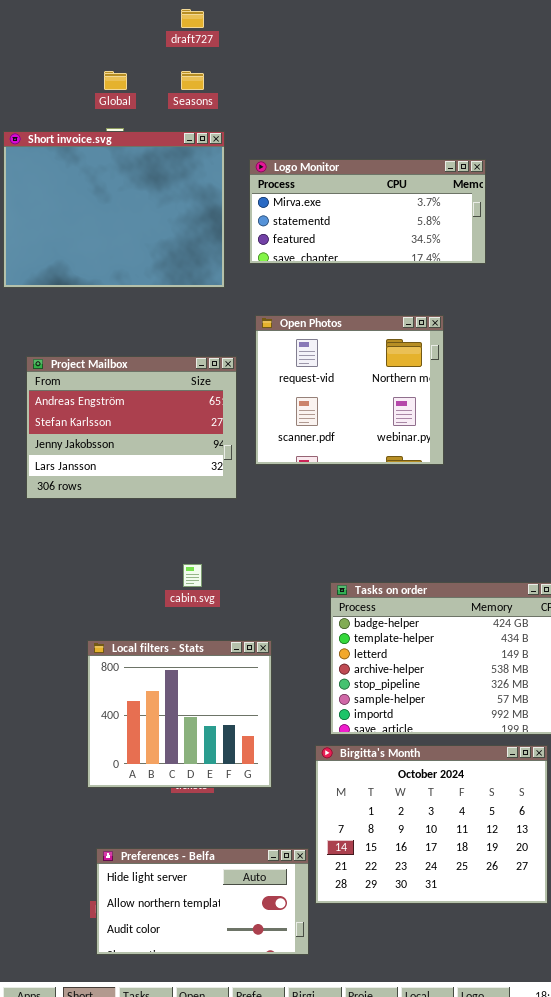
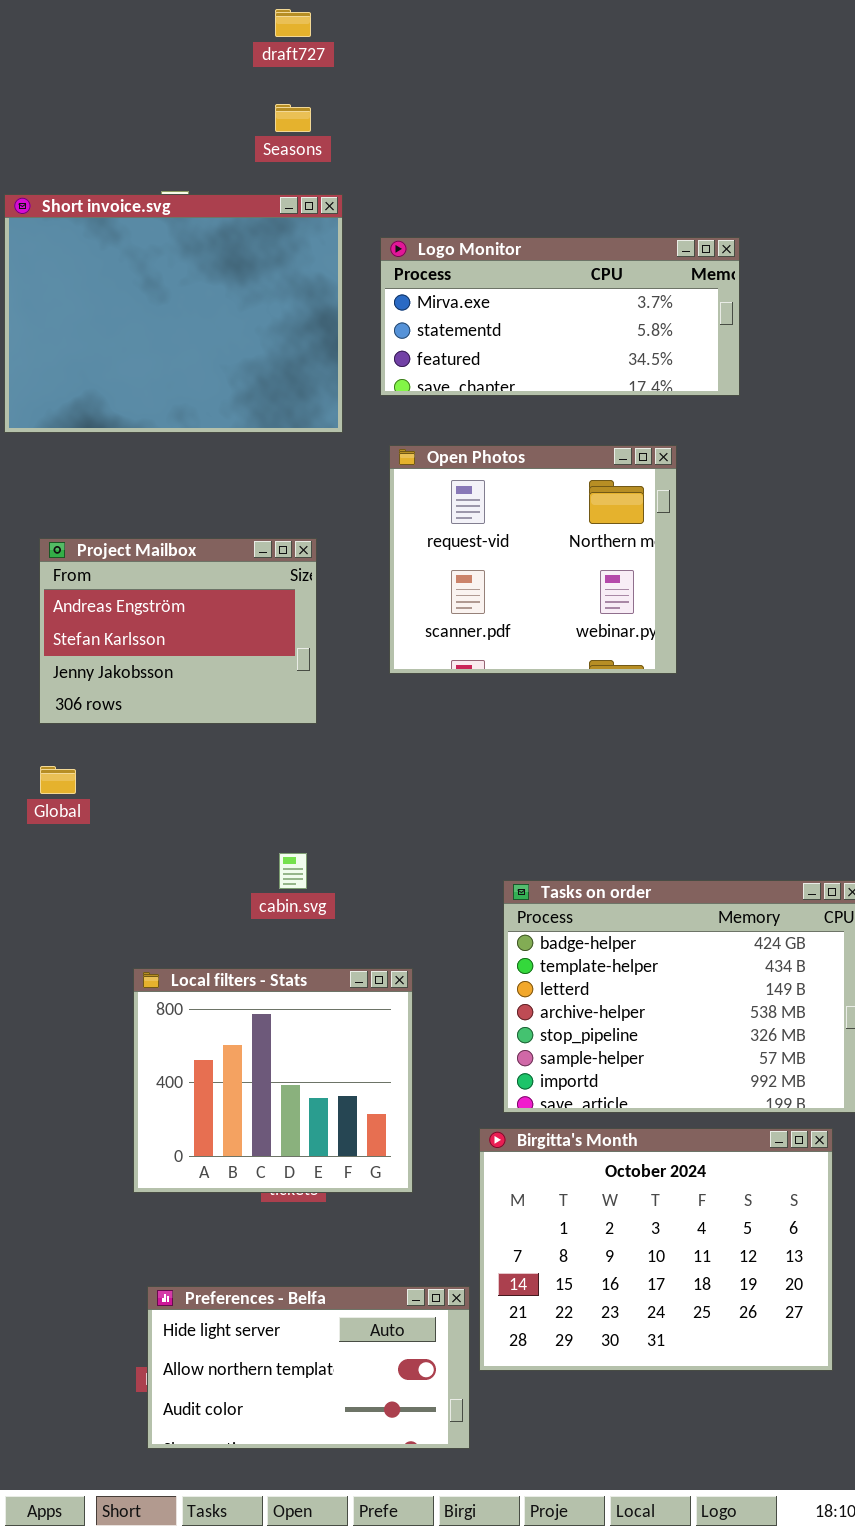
Global: [104,71,127,90] -> [40,766,76,794], moved
Open Photos: [255,315,444,465] -> [389,445,677,674], moved
Project Mailbox: [26,356,237,499] -> [39,538,317,724], resized

